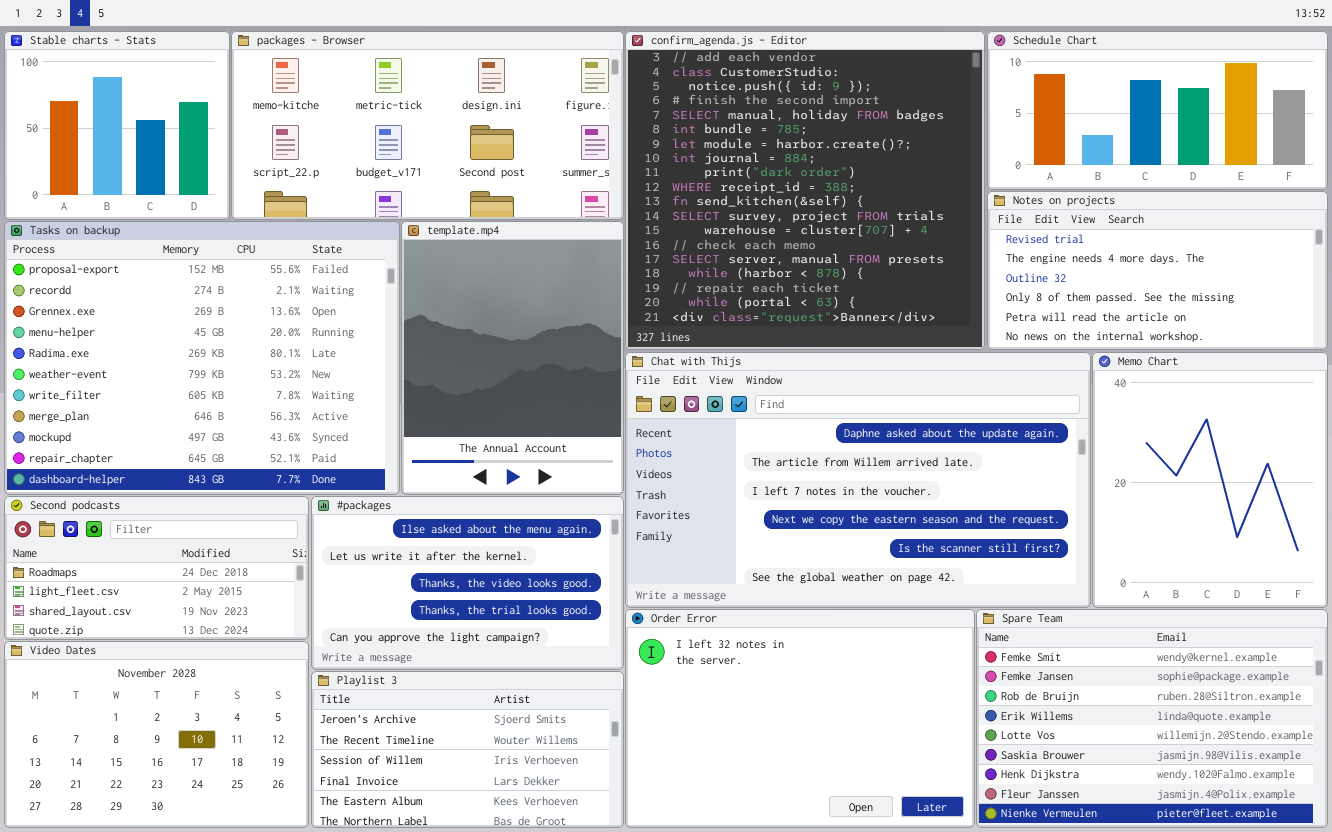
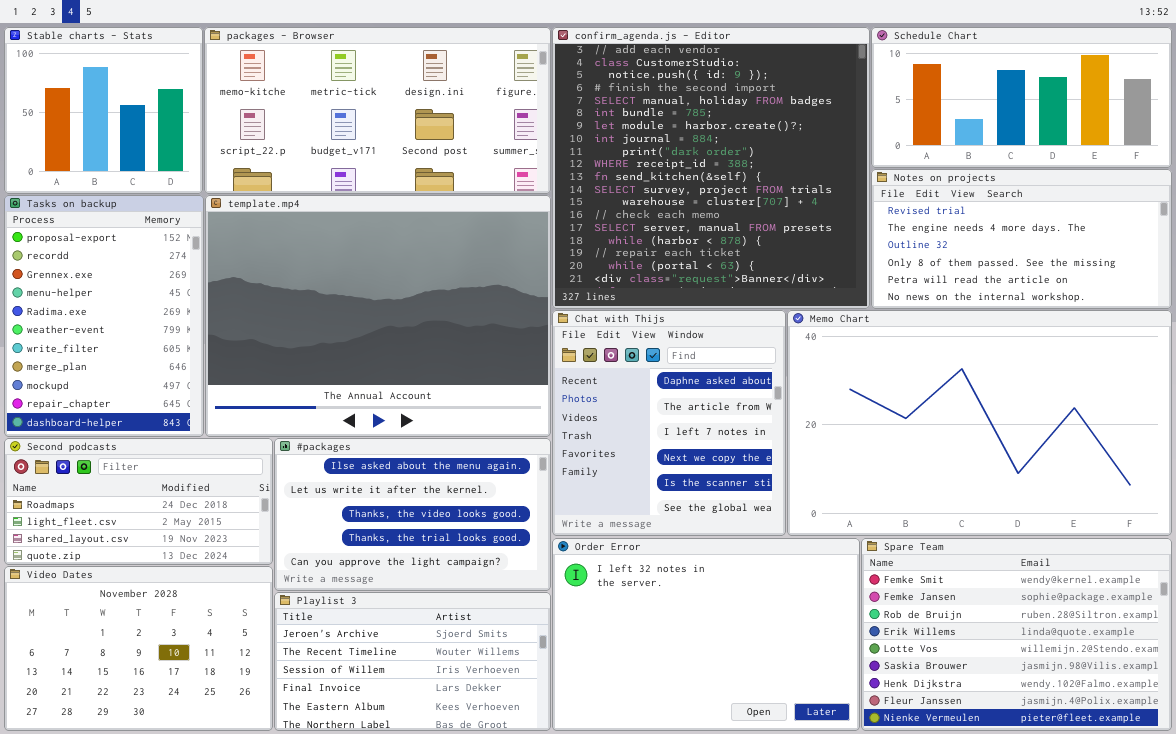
Tasks on backup: [4,221,400,495] -> [4,195,204,437], resized
template.mp4: [401,221,624,495] -> [205,195,551,437], resized
Chat with Thijs: [625,352,1091,608] -> [552,310,786,536], resized
Memo Chart: [1092,352,1328,608] -> [787,310,1172,536], resized

